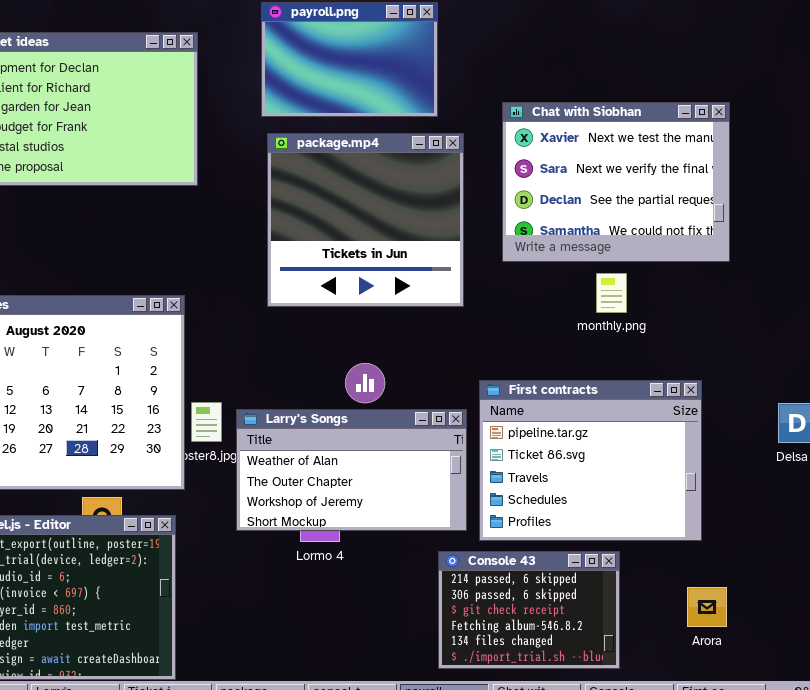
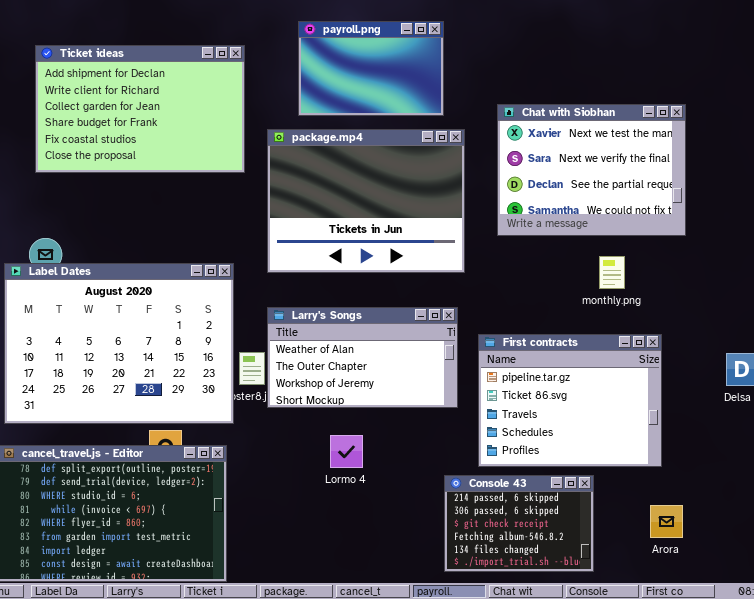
package.mp4: [267,133,464,307] -> [267,129,465,273], resized
monthly.png: [596,273,627,313] -> [599,256,625,289], moved
Larry's Songs: [236,409,467,531] -> [267,307,458,408], moved

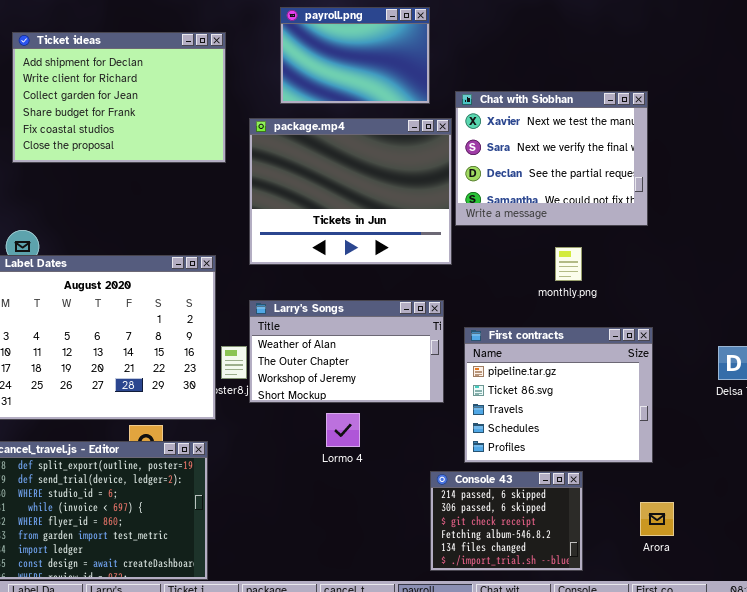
Chat with Siobhan: [497,104,686,236] -> [455,91,648,226], moved
monthly.png: [599,256,625,289] -> [555,247,582,281], moved
Lormo 4: [330,435,363,468] -> [326,413,360,447], moved

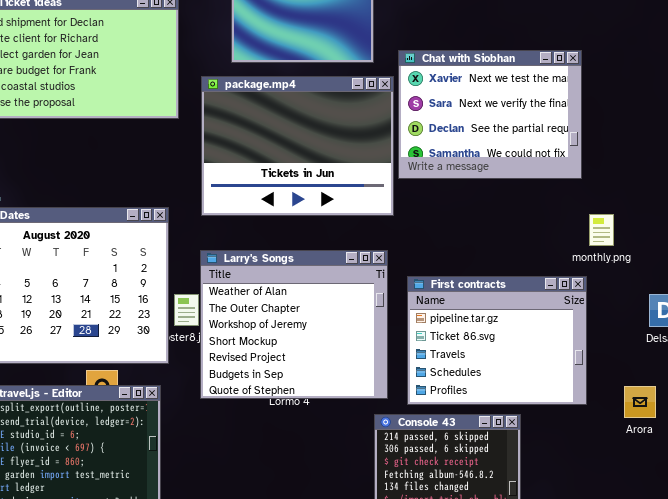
monthly.png: [555,247,582,281] -> [589,214,614,246], moved
Larry's Songs: [249,300,444,403] -> [200,250,388,399], resized
Arora: [640,502,674,536] -> [624,386,656,418], moved

